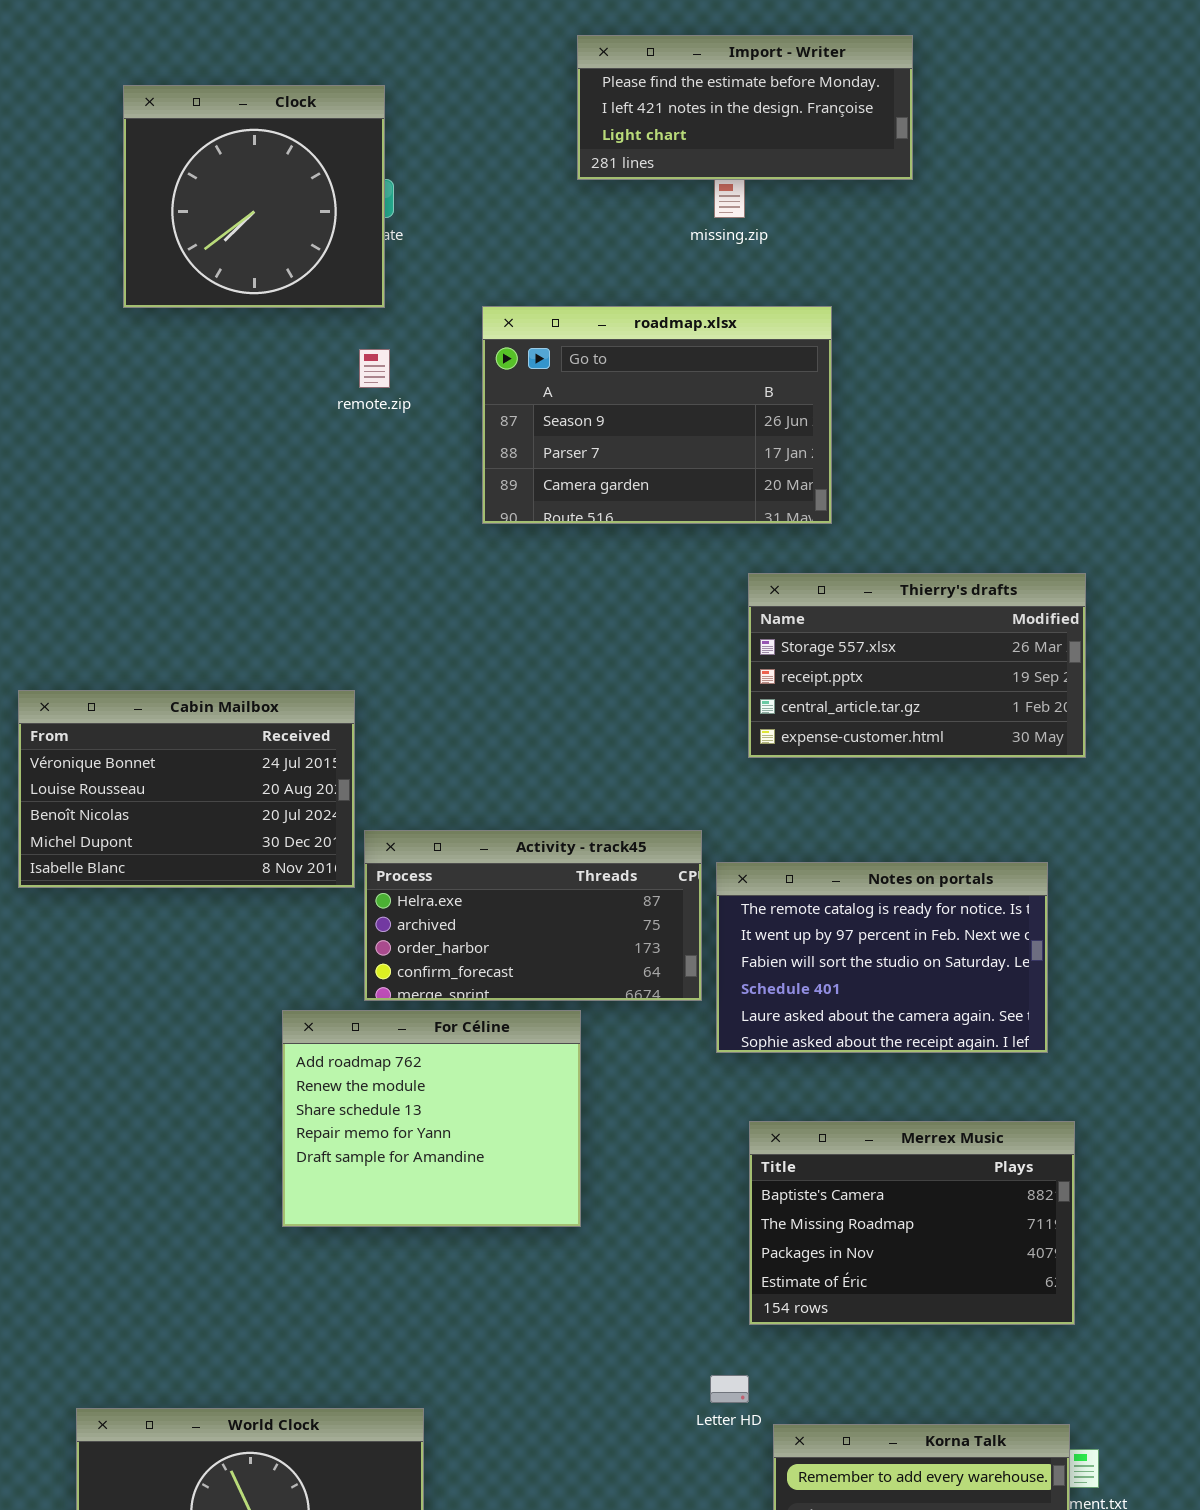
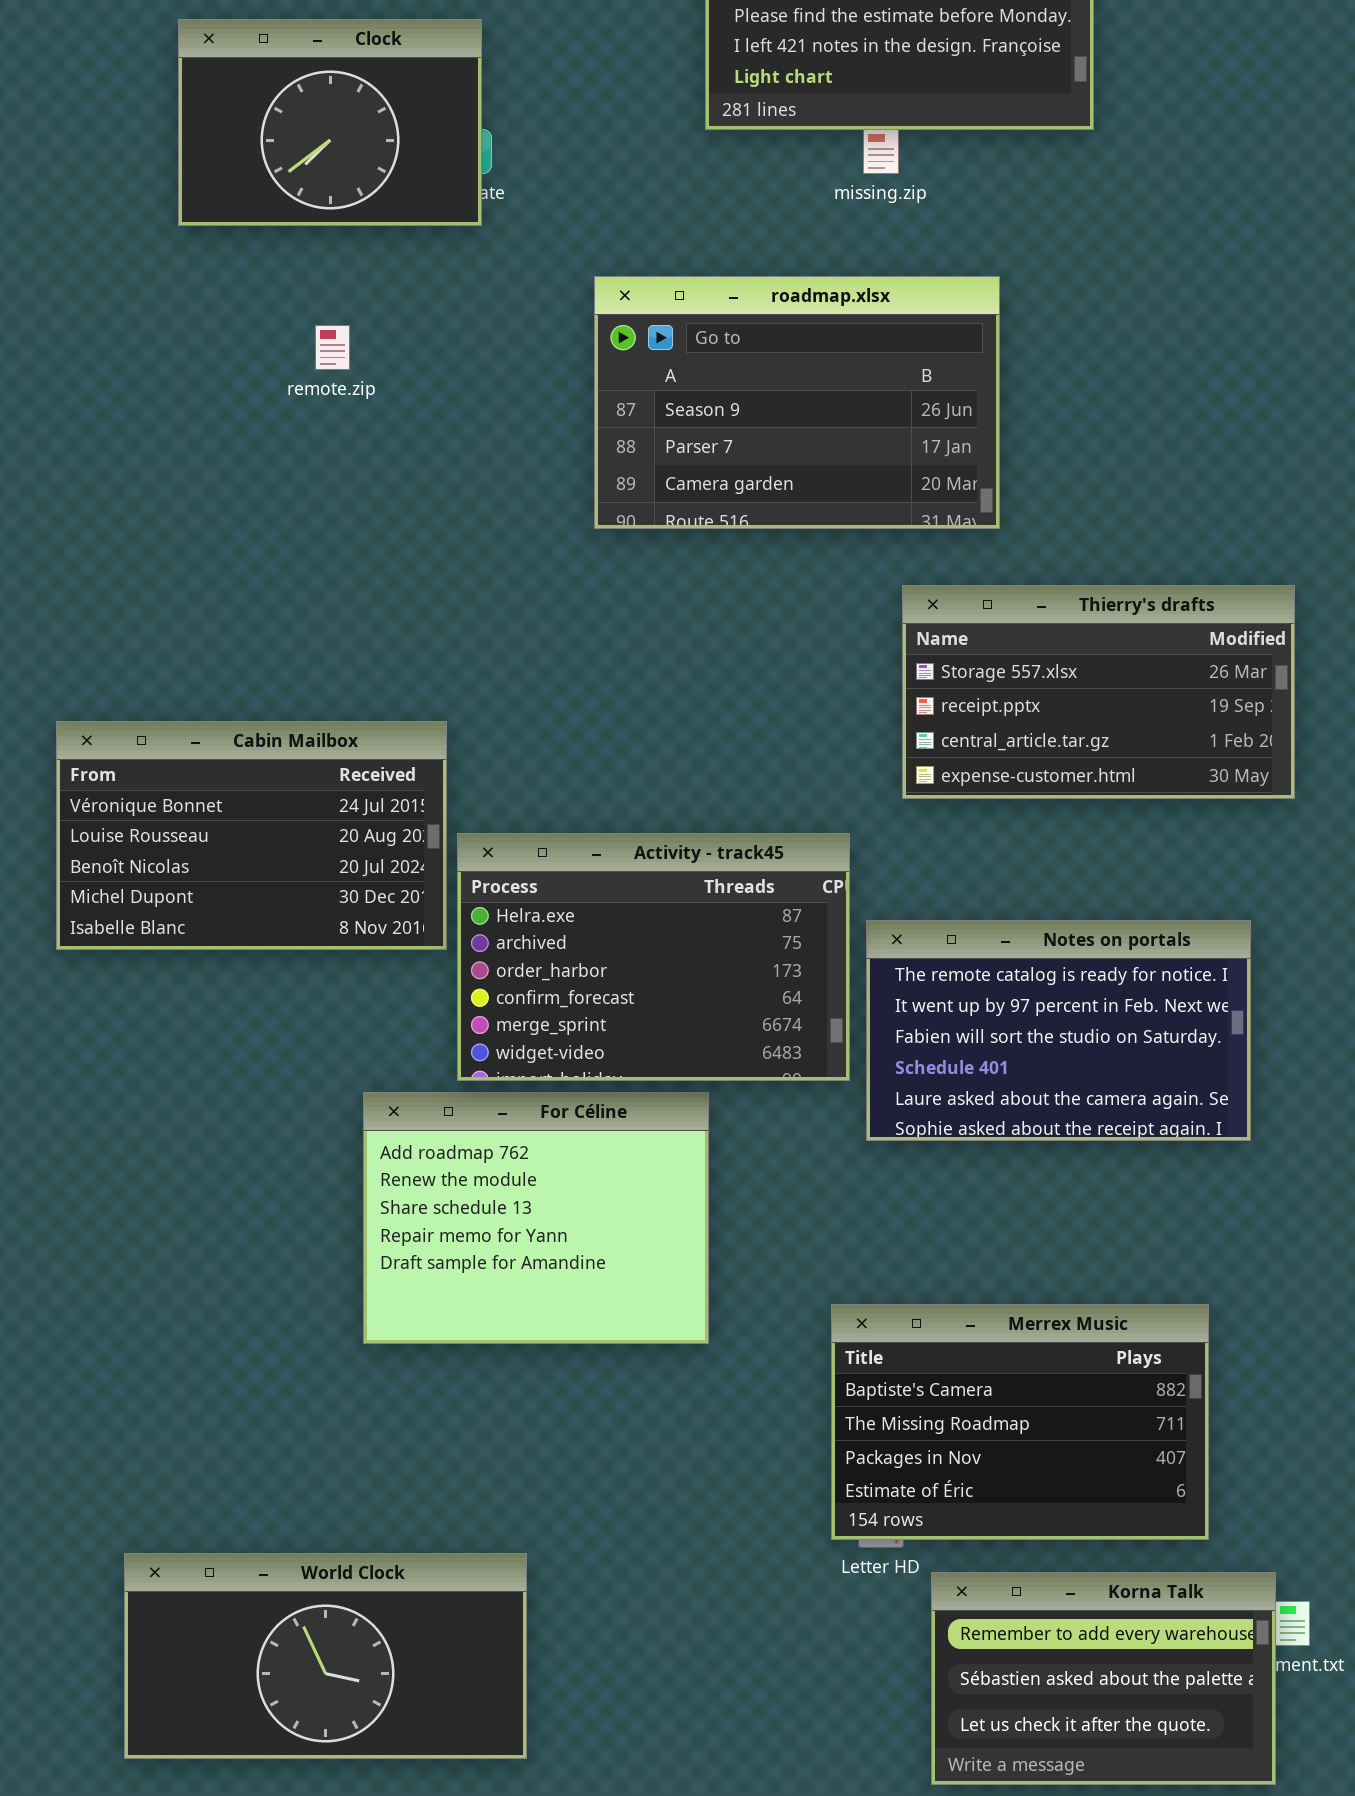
Clock: [123,85,385,308] -> [178,19,482,226], resized
remote.zip: [359,349,390,388] -> [315,325,350,370], moved
Activity - track45: [364,830,702,1001] -> [457,833,850,1081], resized
Merrex Music: [749,1121,1075,1325] -> [831,1304,1209,1540], moved

